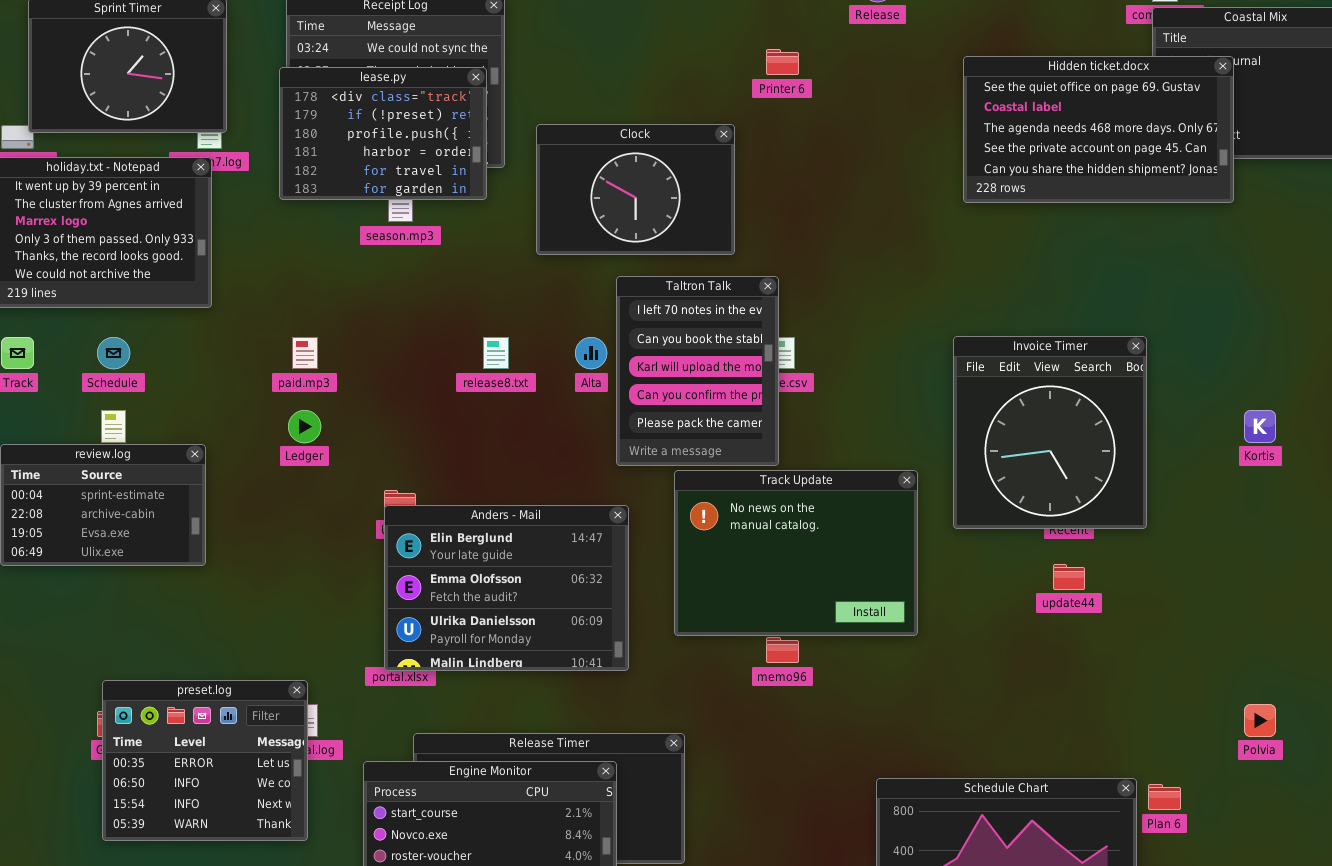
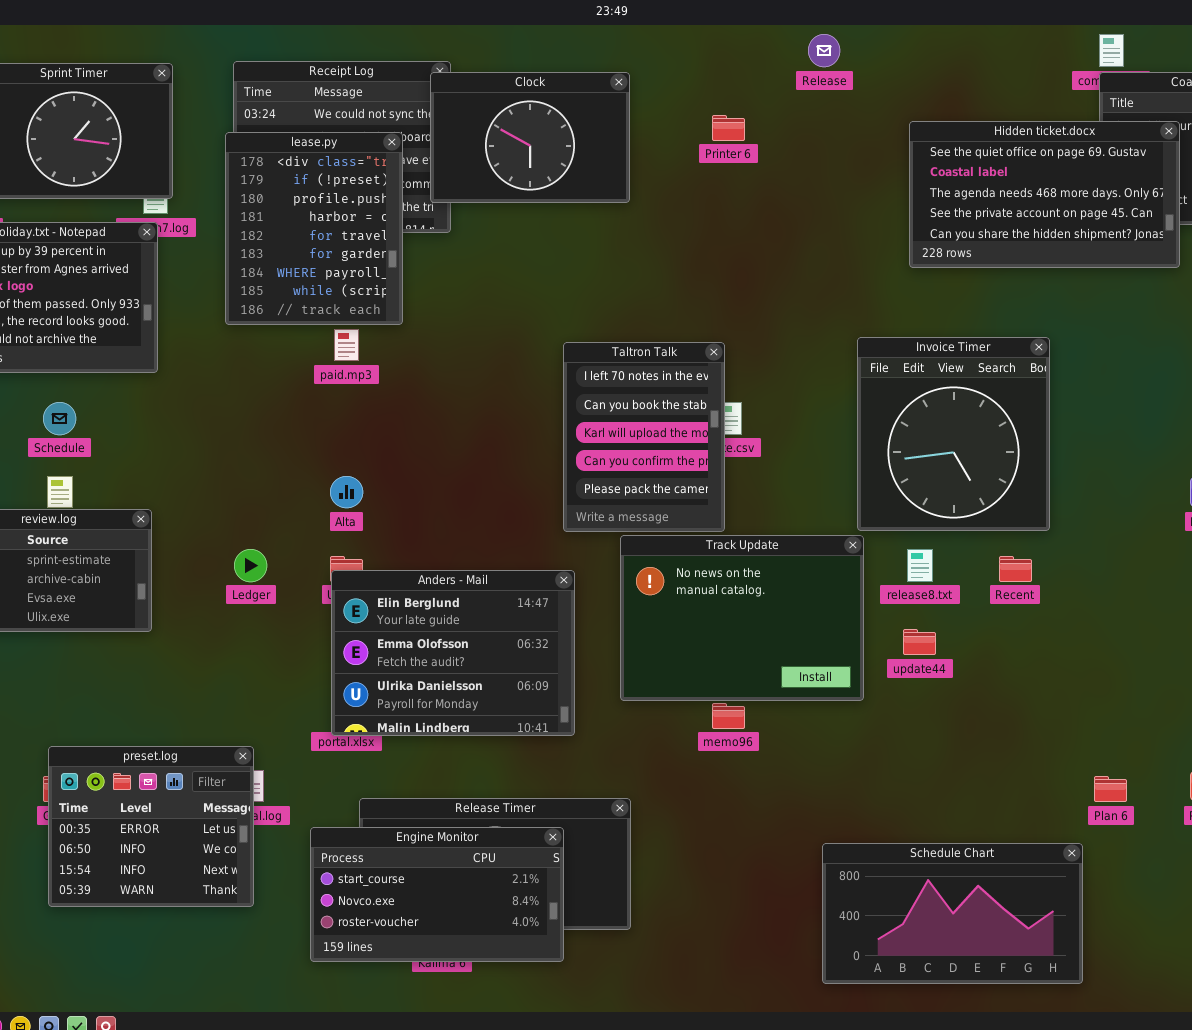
lease.py: [279,67,487,200] -> [225,132,403,325], resized
Clock: [536,124,735,255] -> [430,72,630,203], moved
Invoice Timer: [953,336,1147,529] -> [857,337,1050,531], moved
paid.mp3: [292,337,318,369] -> [334,329,359,361], moved
release8.txt: [483,337,509,369] -> [907,549,933,582], moved
Alta: [575,337,607,369] -> [330,476,363,508], moved
Ledger: [288,410,321,443] -> [234,549,267,582], moved
update44: [1053,564,1085,590] -> [903,629,936,655], moved
Plan 6: [1148,784,1181,810] -> [1094,776,1127,802], moved

